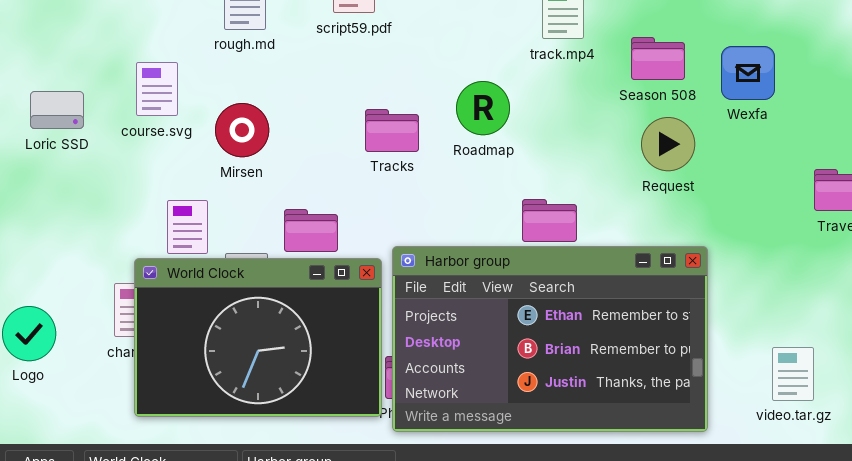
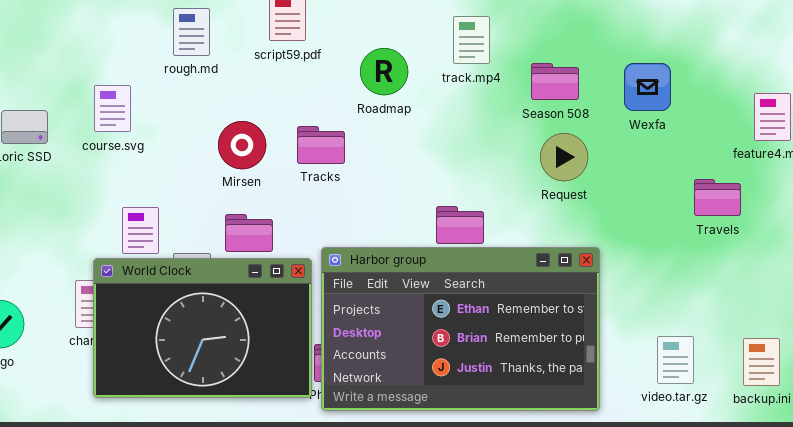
Wexfa: [721,46,775,100] -> [624,63,671,111], moved
Roadmap: [456,81,510,135] -> [360,48,408,95], moved
Mirsen: [215,103,269,157] -> [218,121,266,169], moved

